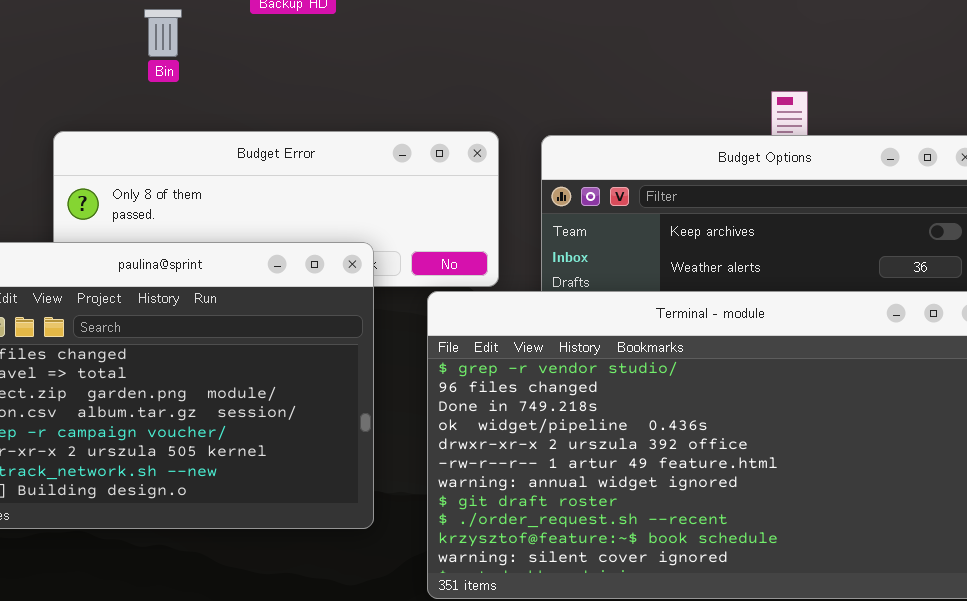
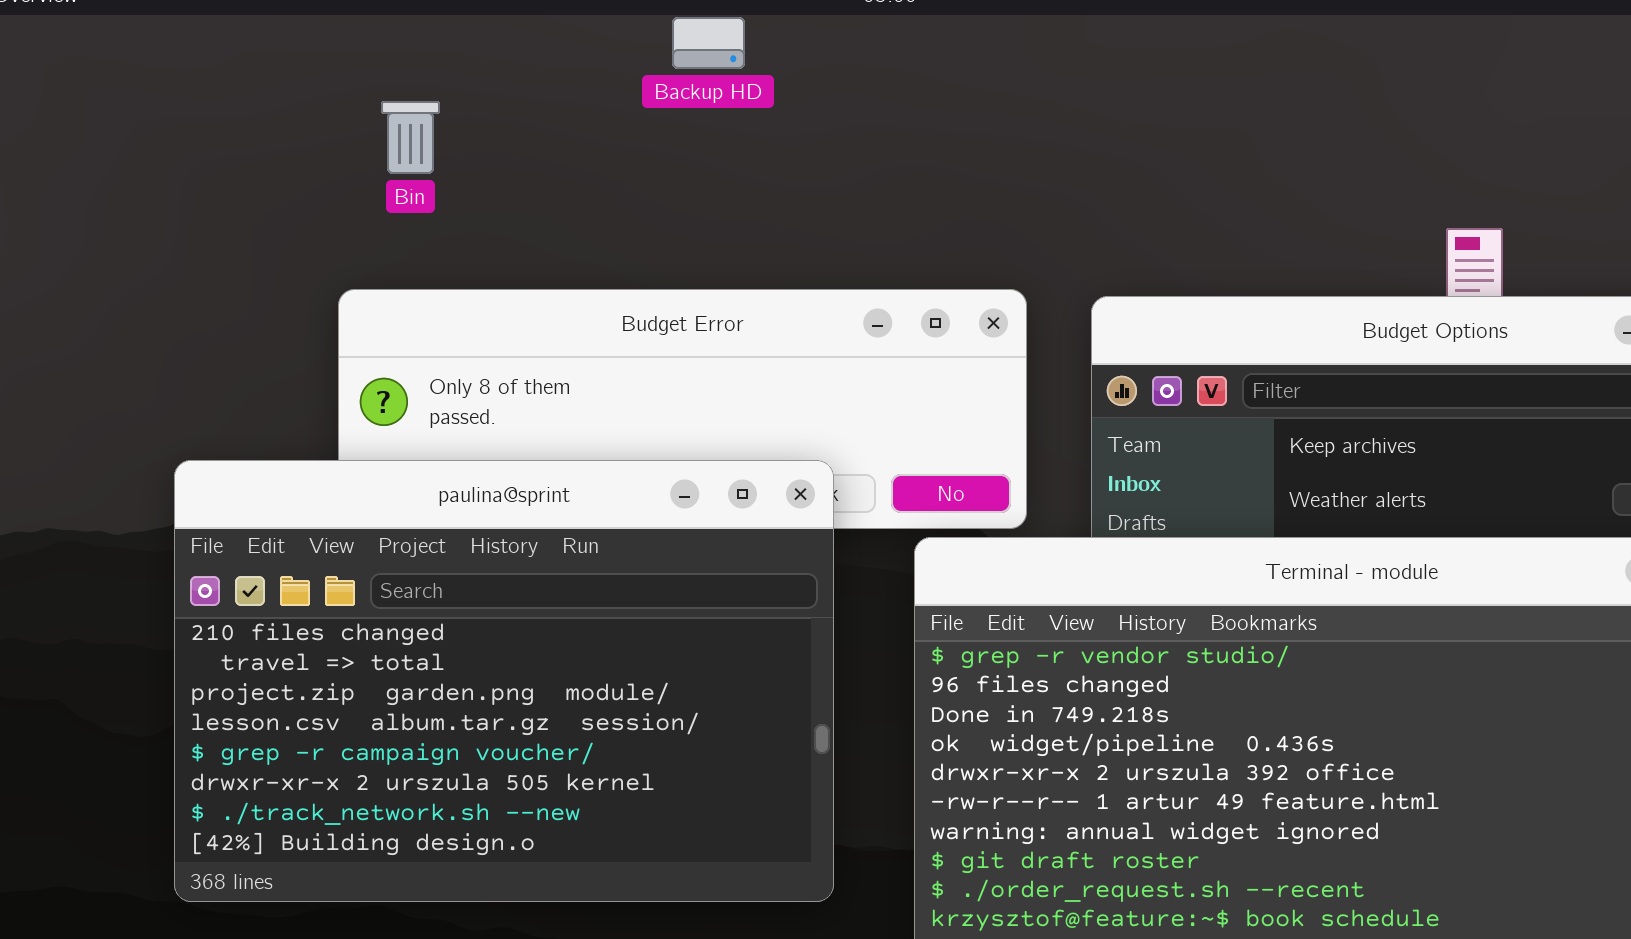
Bin: [144,9,182,57] -> [381,101,440,174], moved

